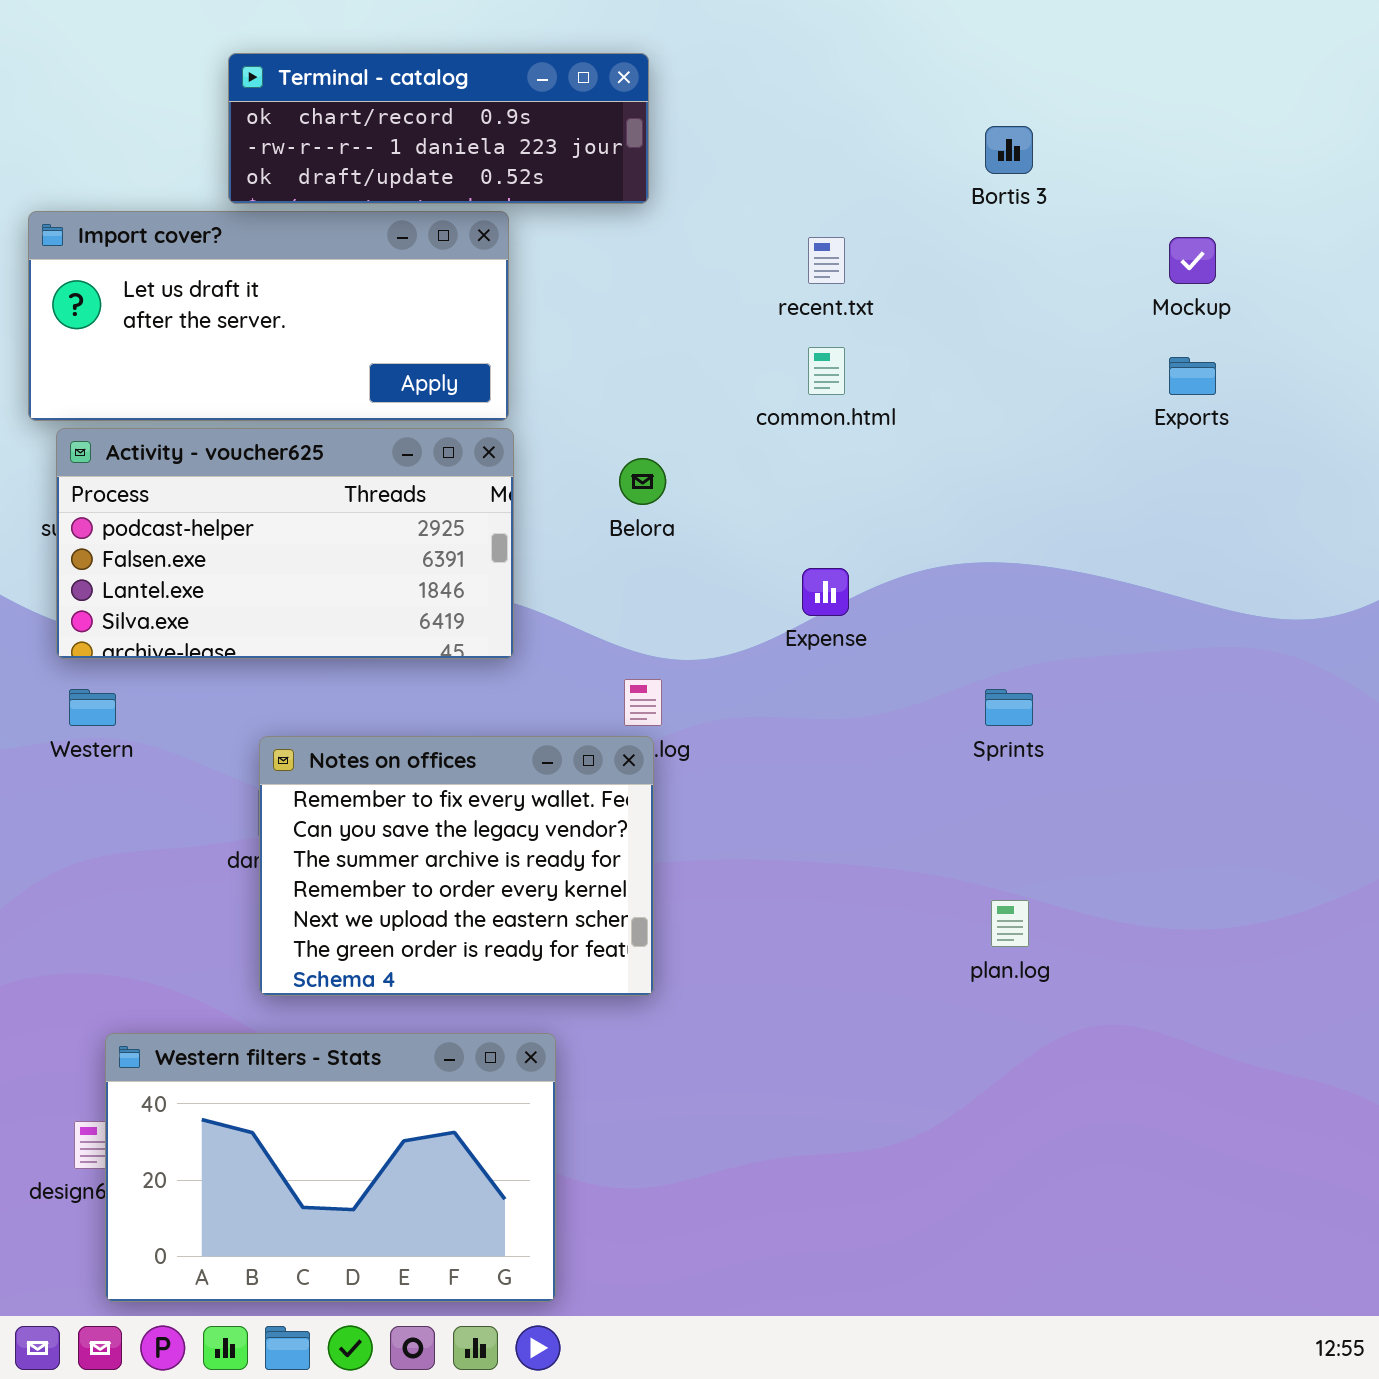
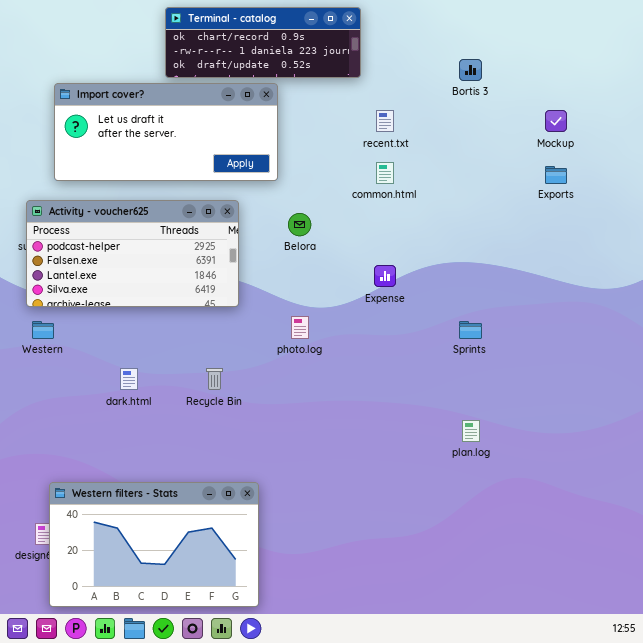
Terminal - catalog: [228,53,649,204] -> [165,7,361,78], moved
Import cover?: [28,211,509,421] -> [54,83,278,181], moved
Notes on offices: [259,736,654,996] -> none, closed

